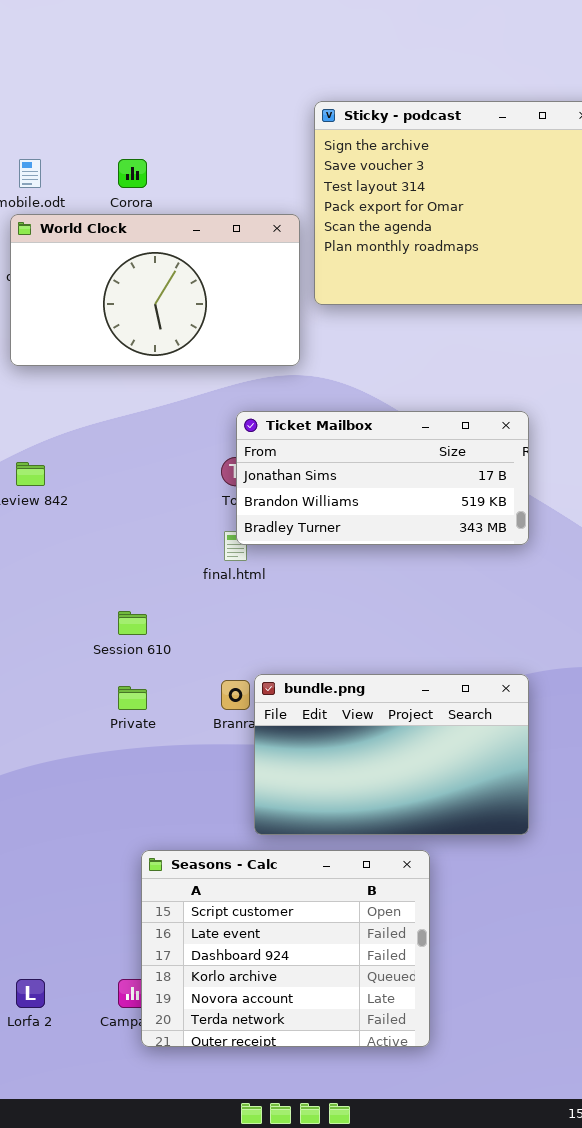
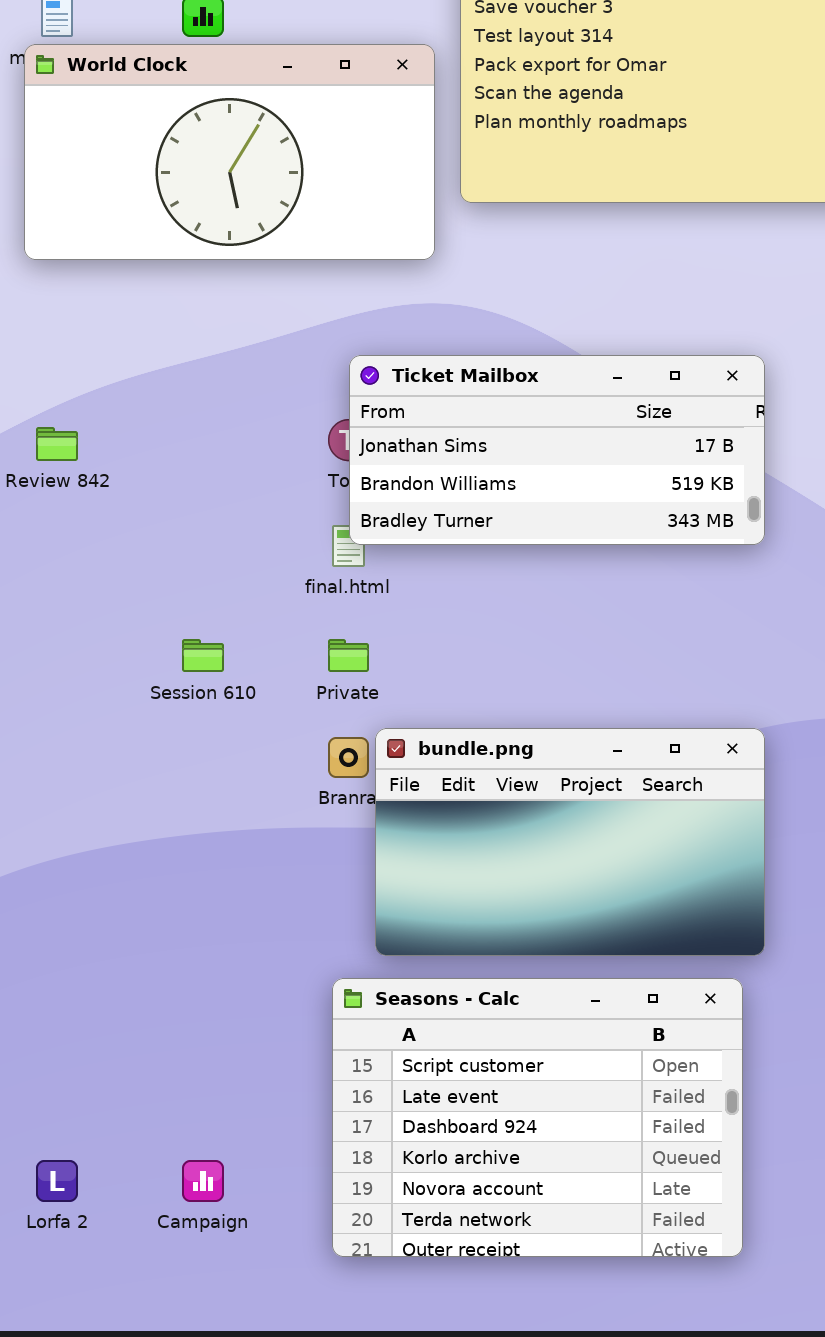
World Clock: [10,214,300,366] -> [24,44,435,260], moved
Private: [118,686,147,710] -> [328,639,369,672], moved
Seasons - Calc: [141,850,430,1047] -> [332,978,743,1257], moved

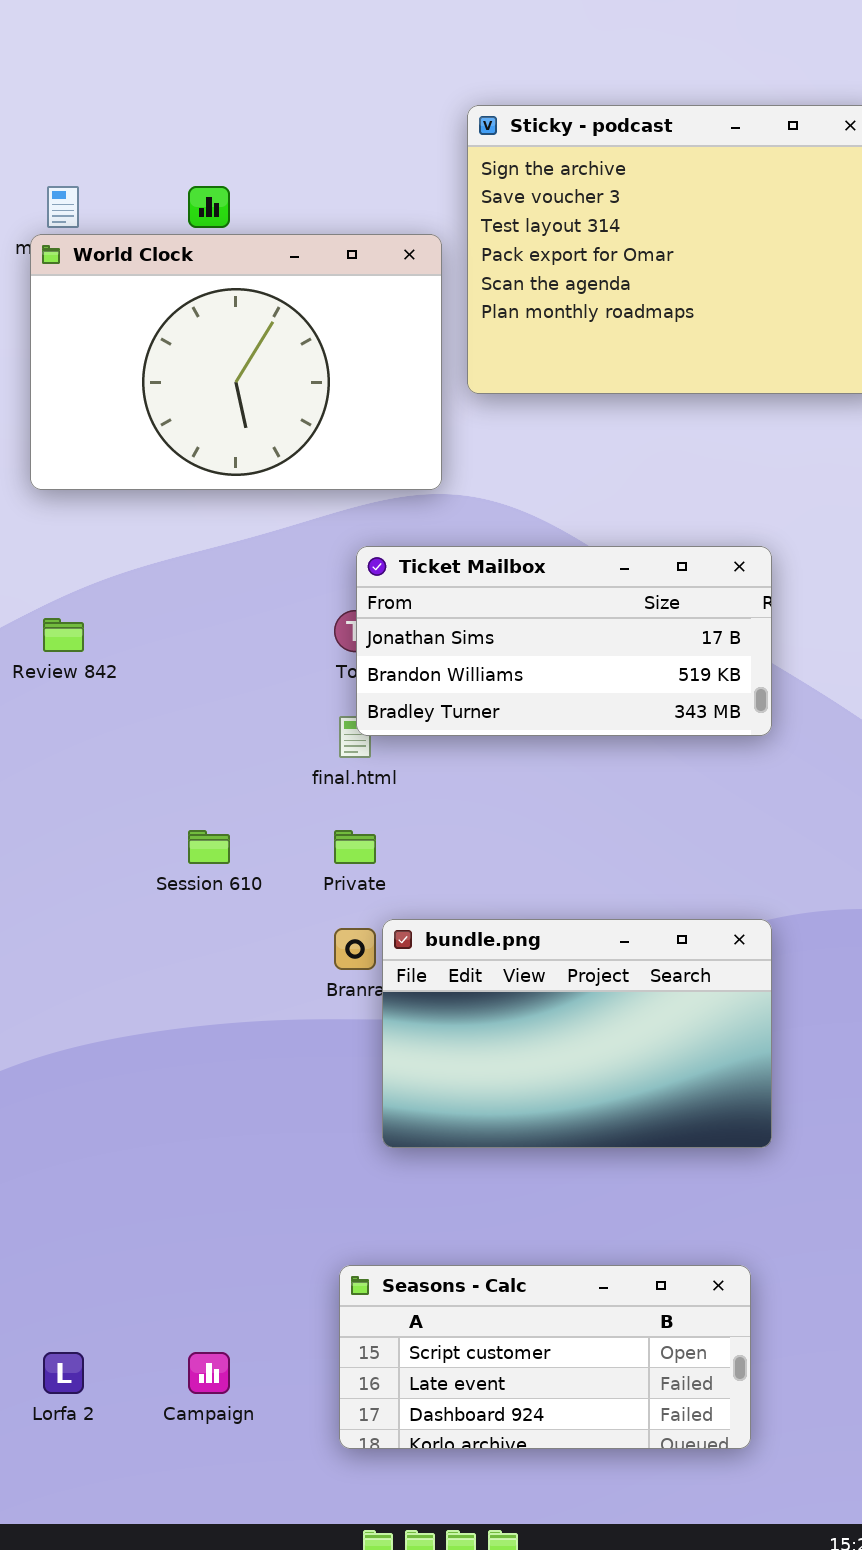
World Clock: [24,44,435,260] -> [30,234,442,490], resized
Seasons - Calc: [332,978,743,1257] -> [339,1265,751,1449], resized

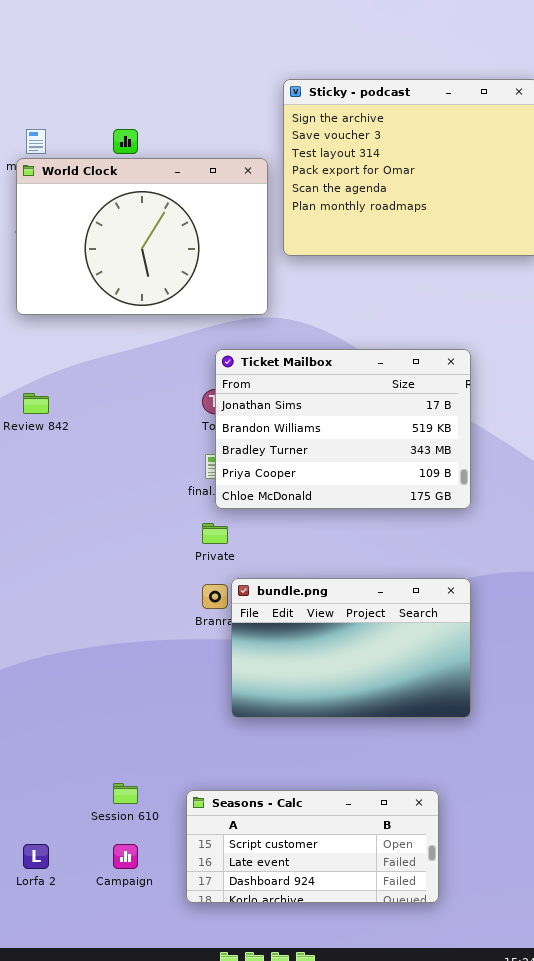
Ticket Mailbox: [356,546,772,736] -> [215,349,471,509], resized
Session 610: [188,830,230,864] -> [113,783,138,804], moved
Seasons - Calc: [339,1265,751,1449] -> [186,790,439,903], moved

